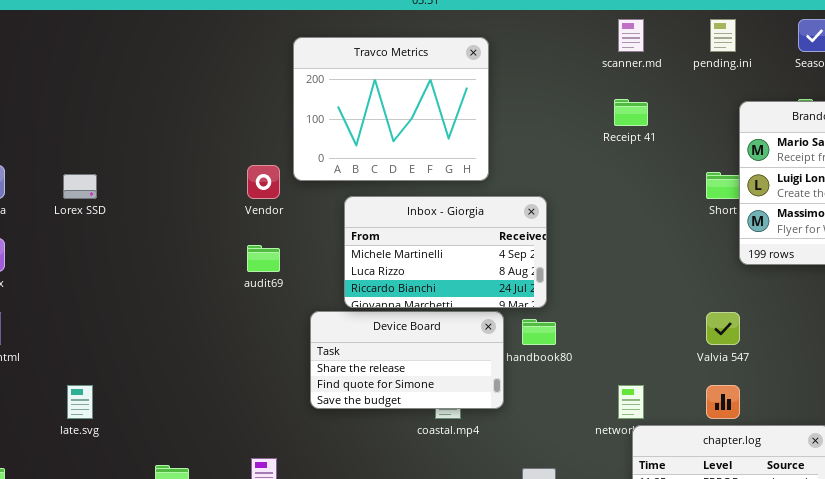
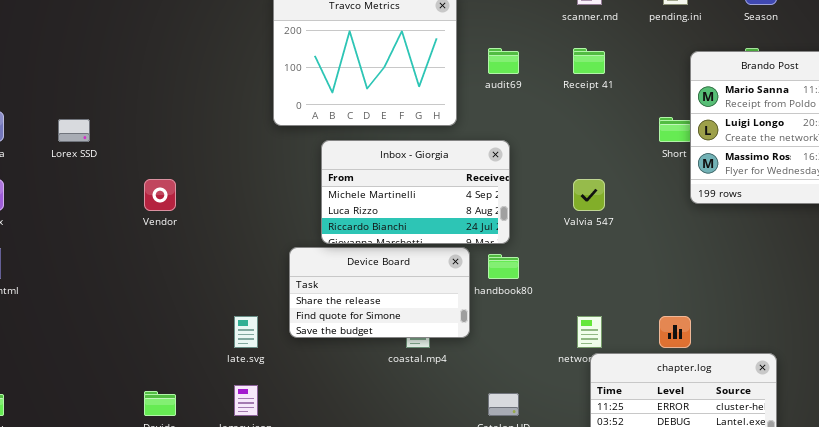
Vendor: [247,165,280,199] -> [144,179,176,211], moved
audit69: [247,245,280,272] -> [488,48,519,74], moved
Valvia 547: [706,312,740,345] -> [573,179,605,211], moved
late.svg: [67,385,93,419] -> [234,316,258,348], moved

